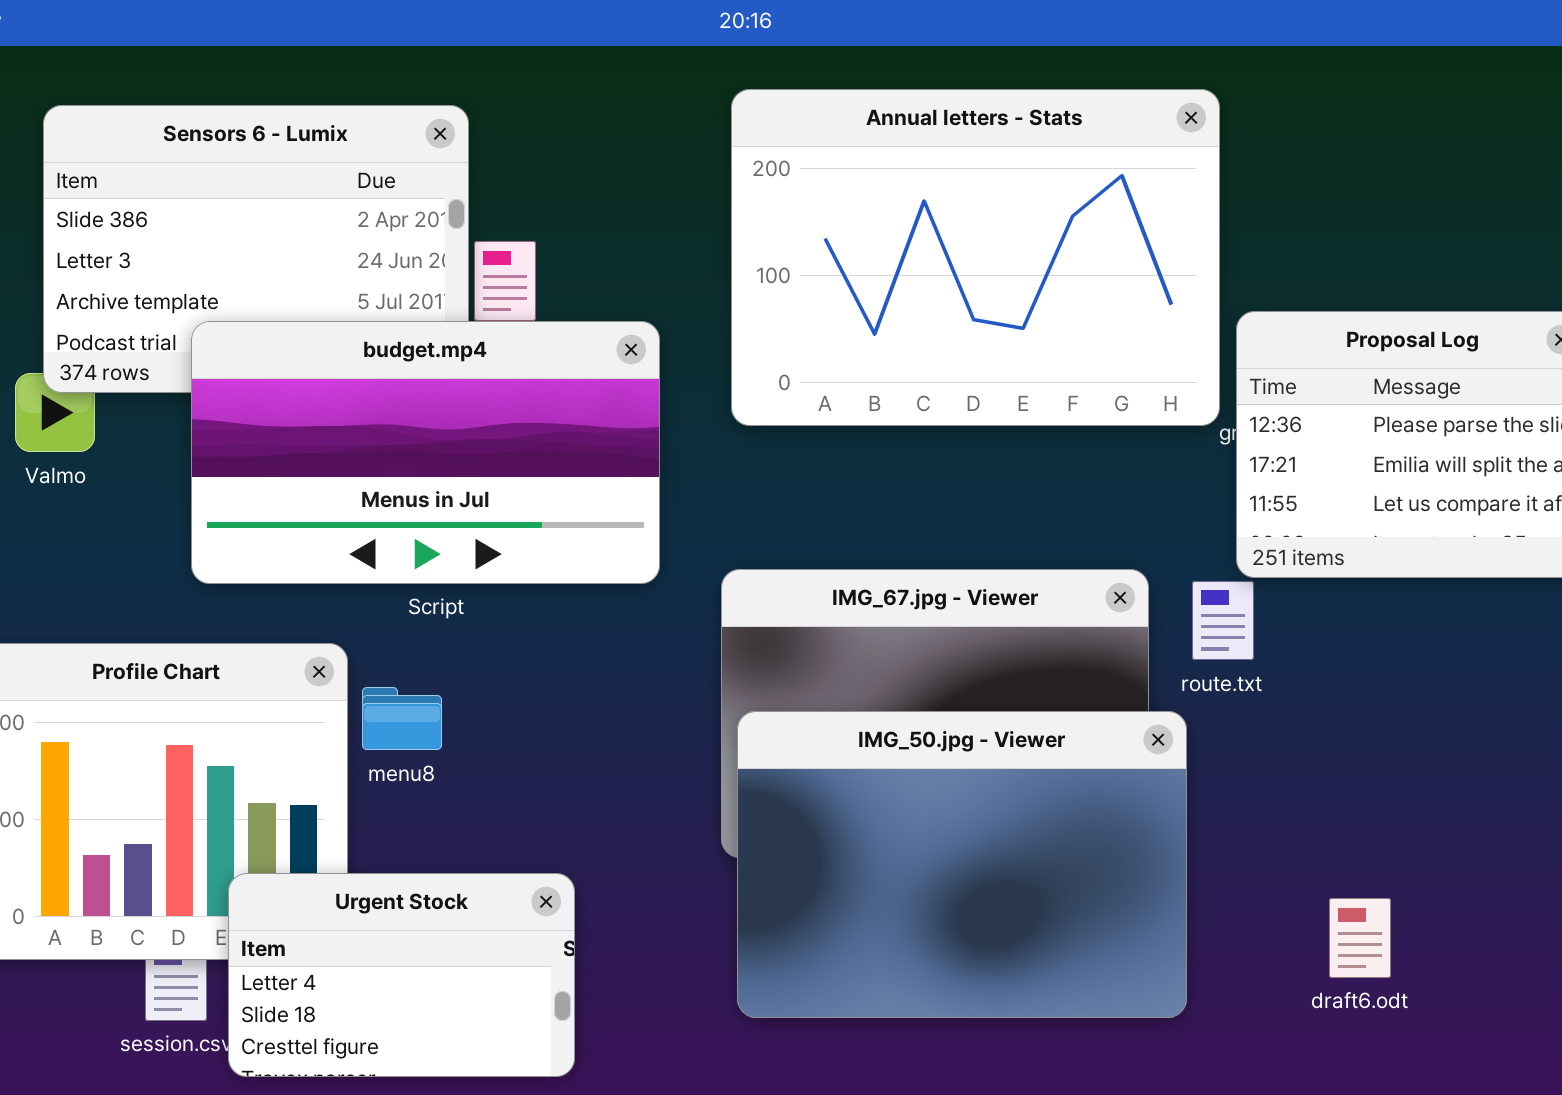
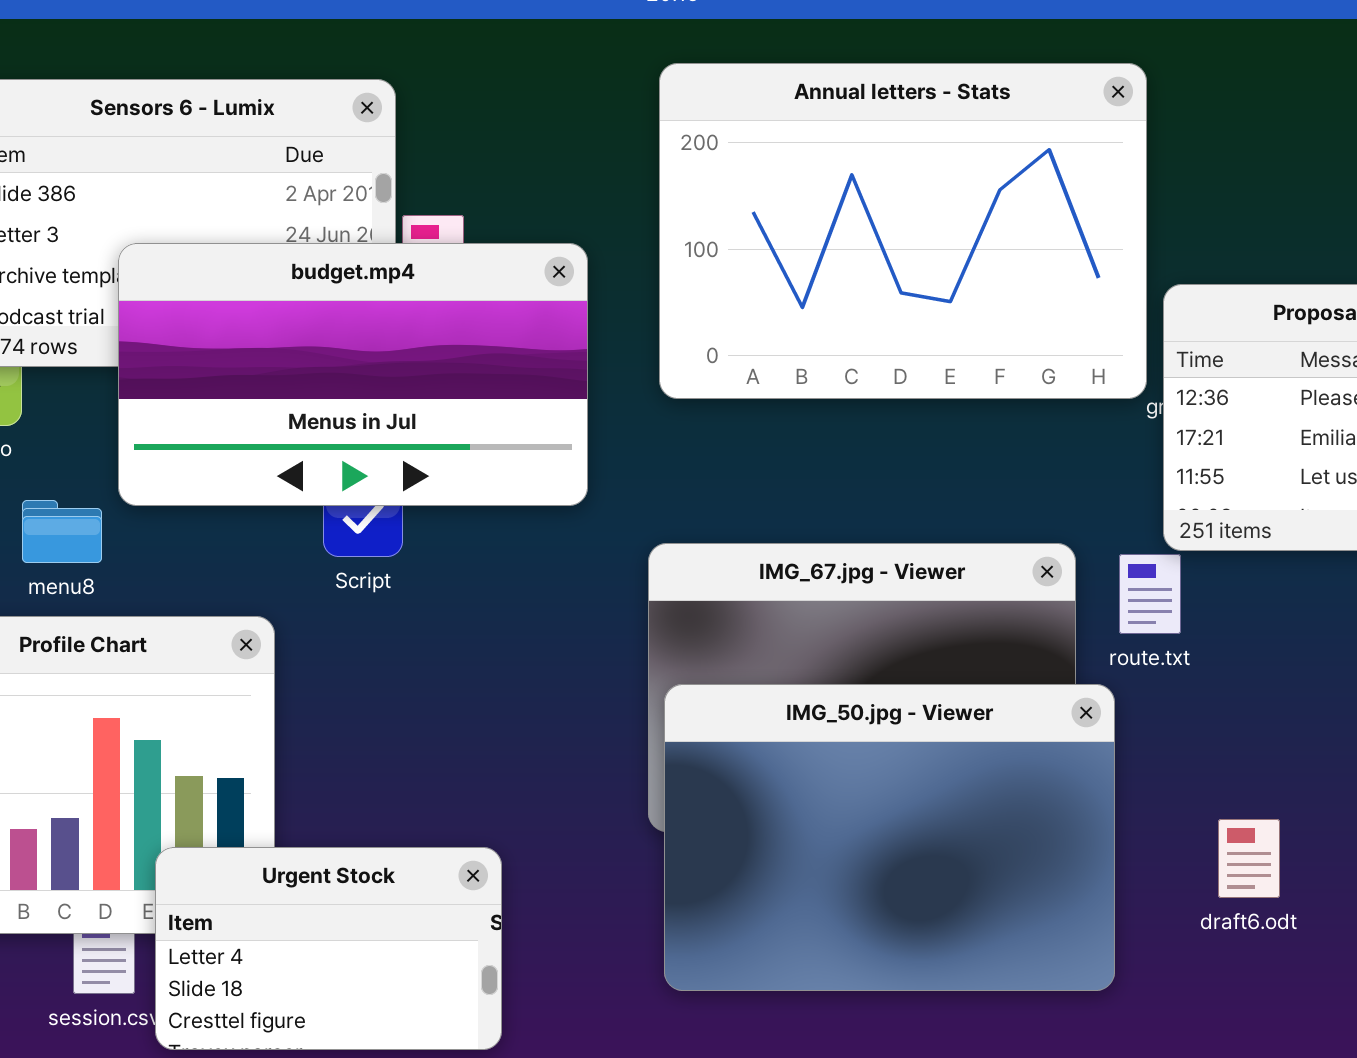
budget.mp4: [191,321,660,584] -> [118,243,588,506], moved
menu8: [362,687,442,750] -> [22,500,102,563], moved
draft6.odt: [1329,898,1391,978] -> [1218,819,1280,898], moved

